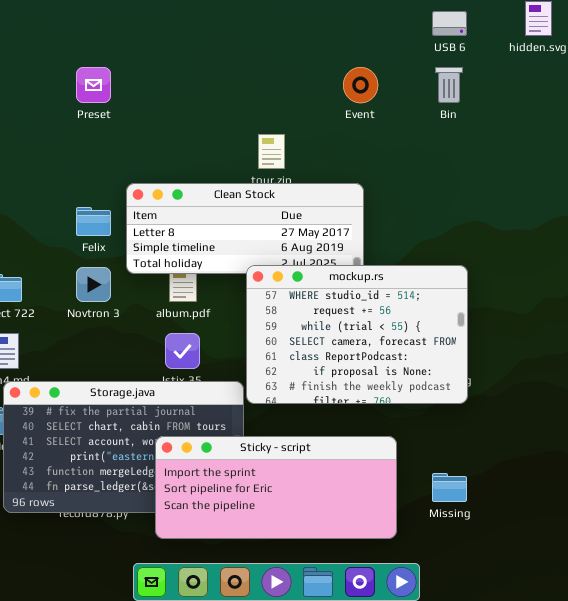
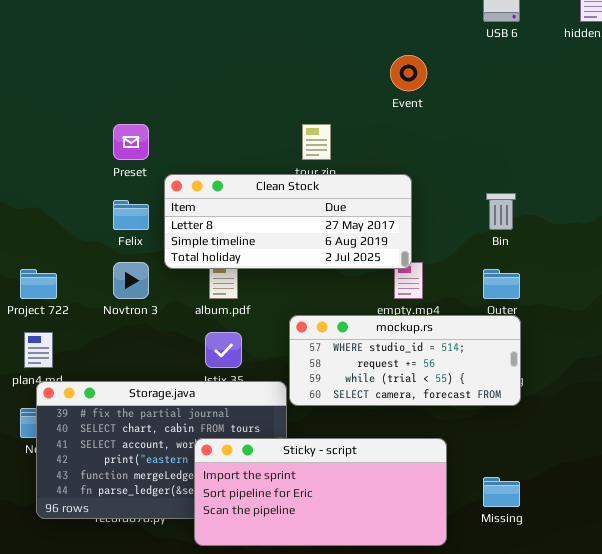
Preset: [76,67,111,103] -> [113,124,149,160], moved
Bin: [435,67,463,103] -> [486,193,516,230], moved
mockup.rs: [246,265,468,404] -> [289,315,521,406], resized

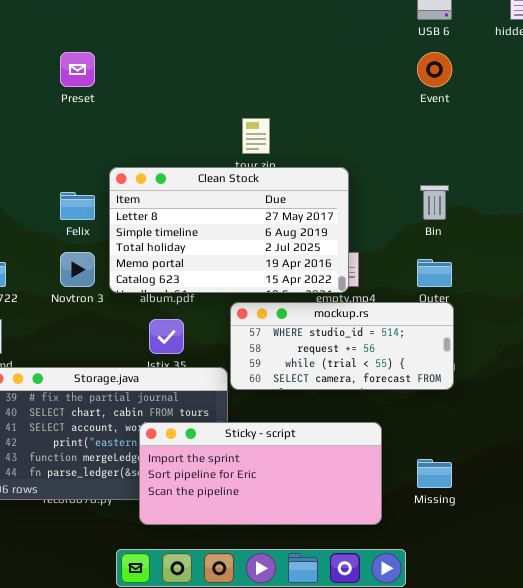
Event: [390,55,427,91] -> [417,52,452,87], moved
Preset: [113,124,149,160] -> [60,52,95,87], moved
Clean Stock: [164,174,412,269] -> [109,167,349,293], resized

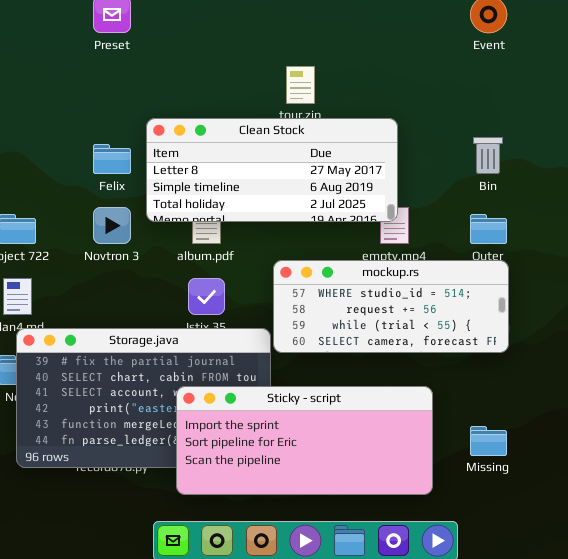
Clean Stock: [109,167,349,293] -> [146,118,398,222], resized

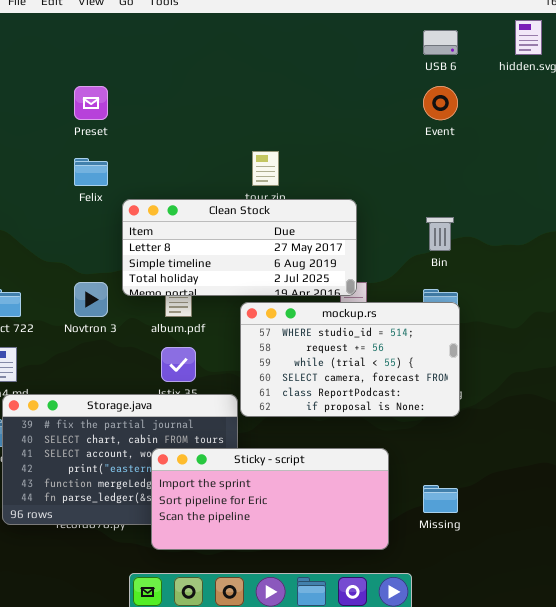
Felix: [93,144,131,174] -> [74,158,108,186], moved
mockup.rs: [273,260,509,353] -> [240,302,460,417], resized

